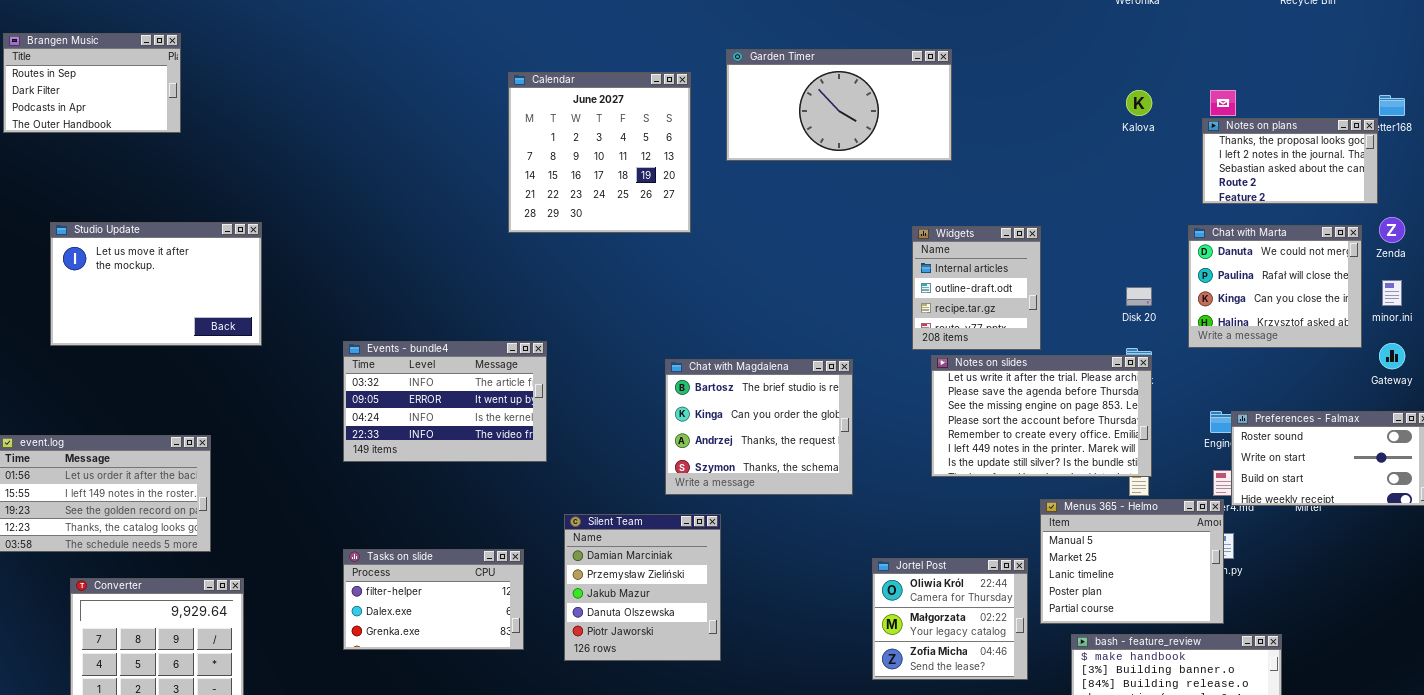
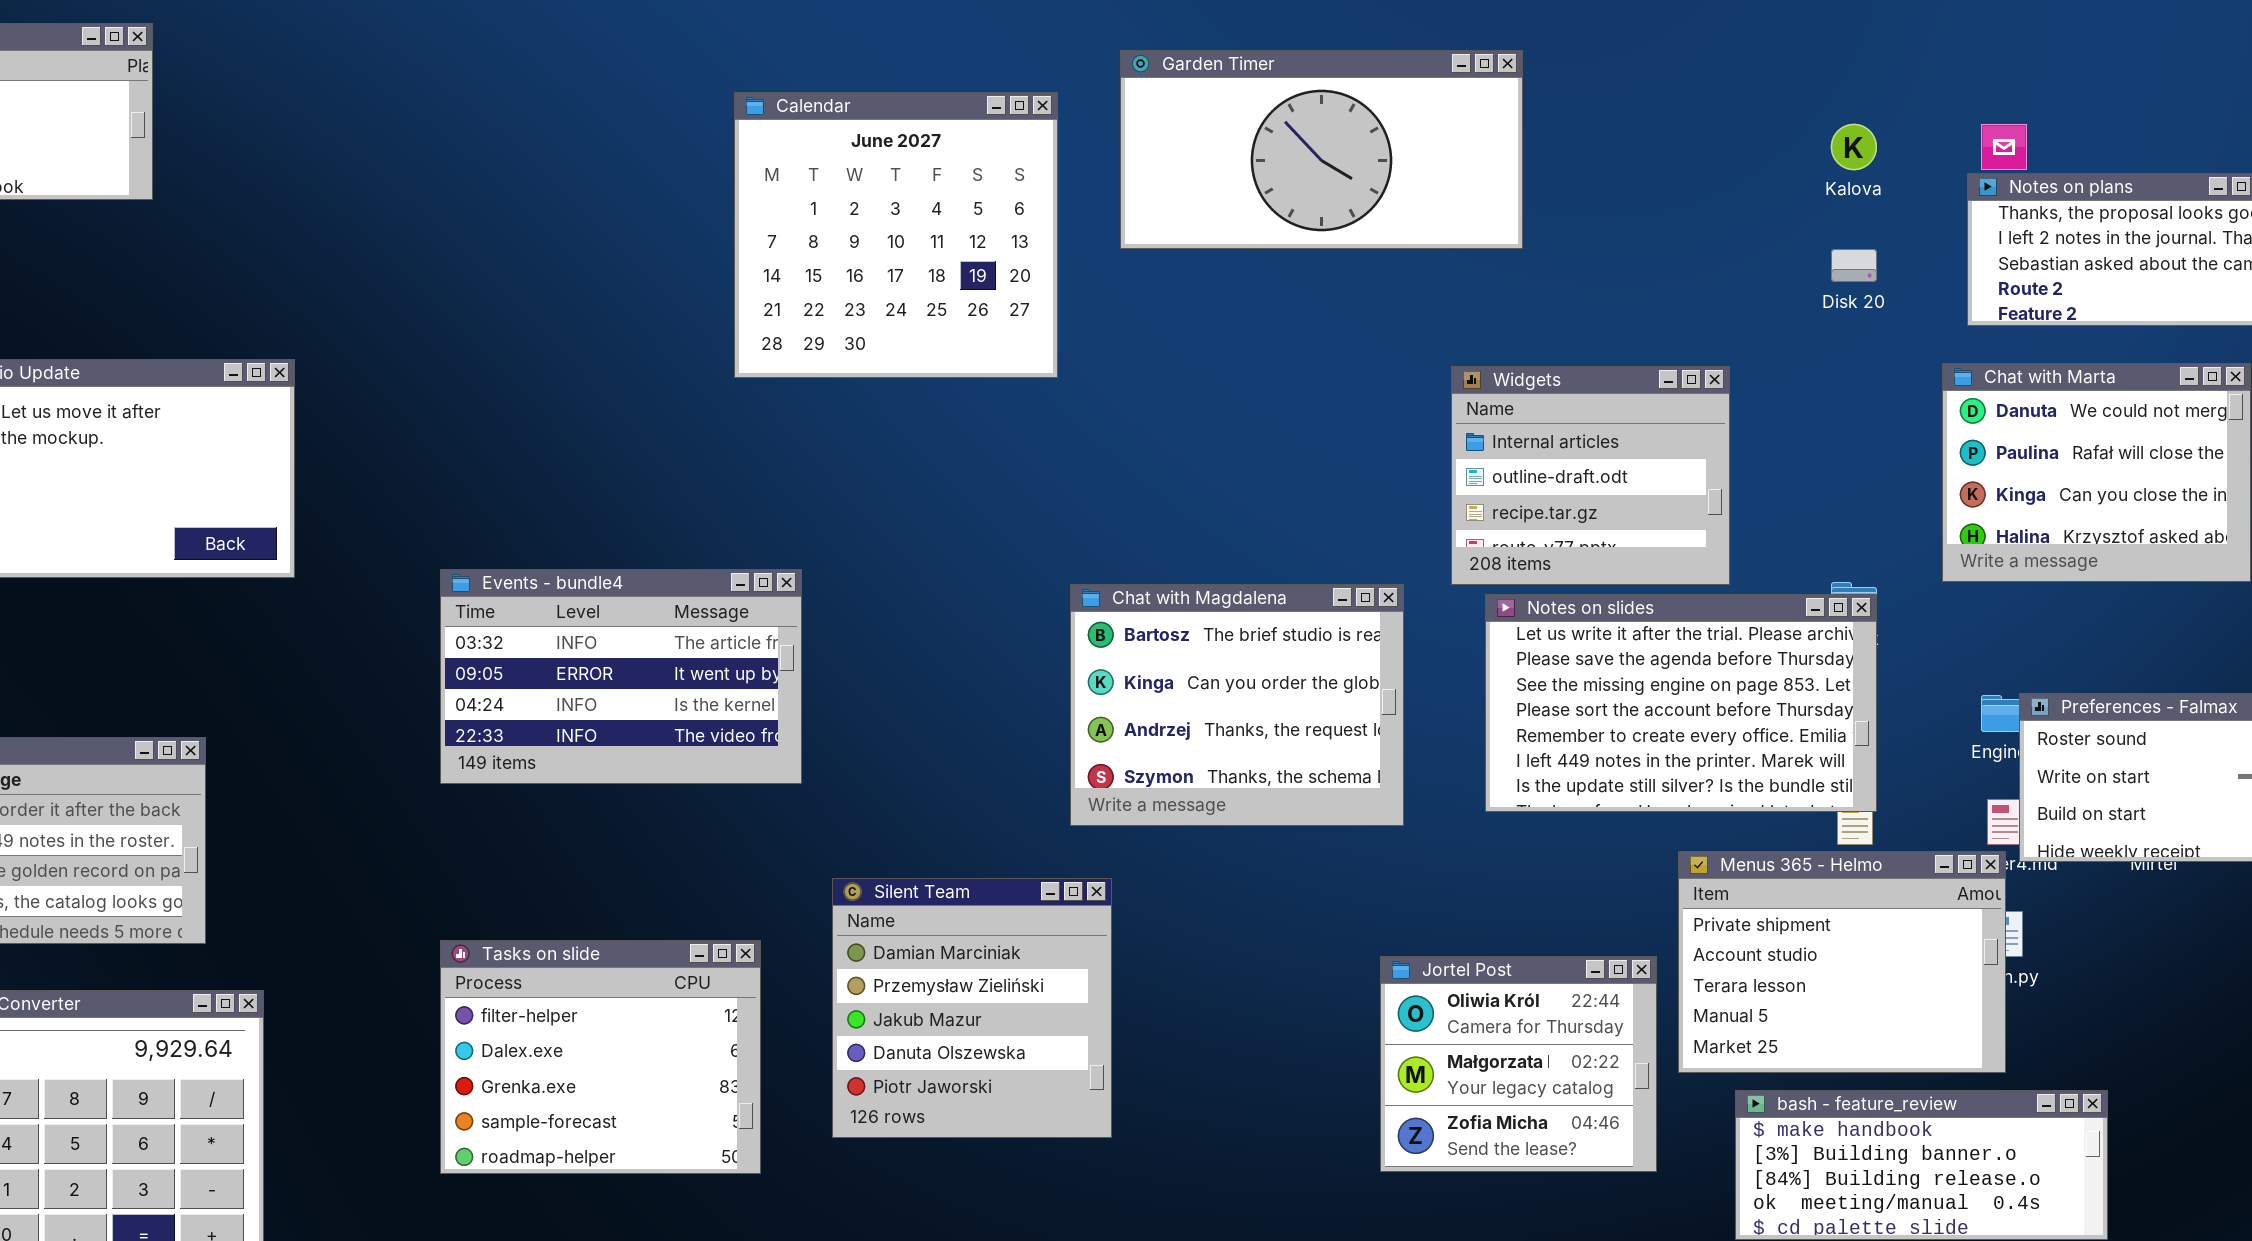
Widgets: [912,226,1041,350] -> [1451,366,1730,585], resized
Disk 20: [1126,287,1152,306] -> [1831,249,1877,282], moved
Chat with Magdalena: [665,359,853,495] -> [1070,584,1404,826], moved
Menus 365 - Helmo: [1040,499,1224,624] -> [1678,851,2006,1073], scrolled up 3 rows
Tasks on slide: [343,549,524,650] -> [440,940,761,1174], resized

